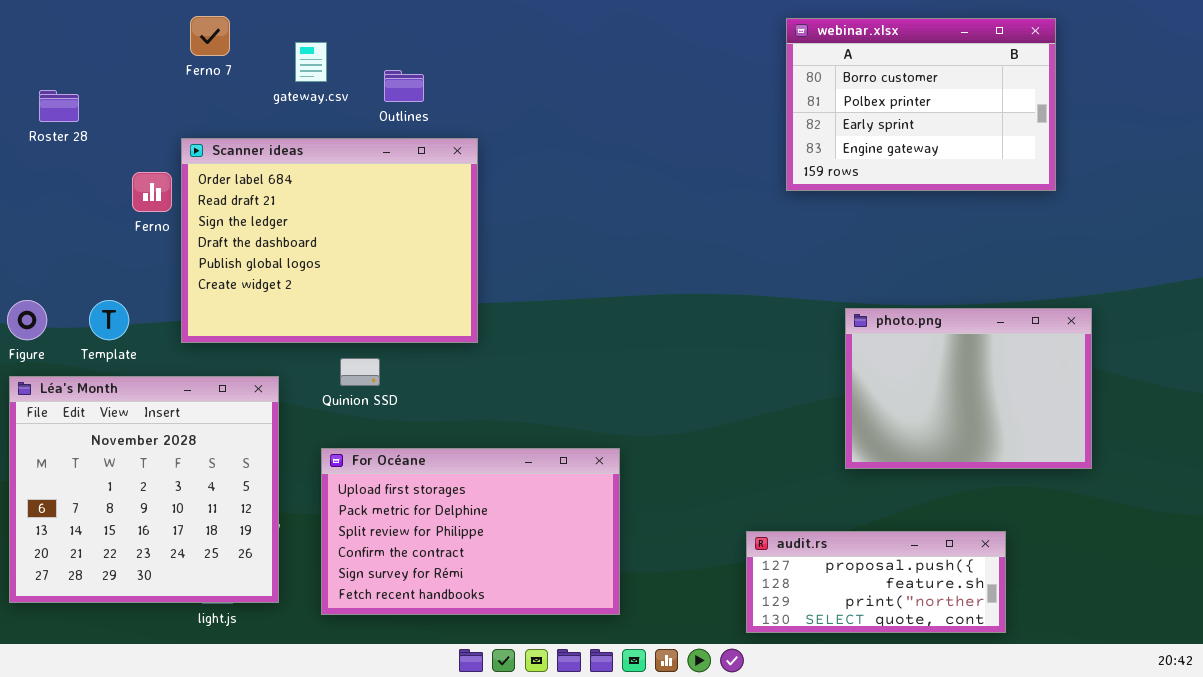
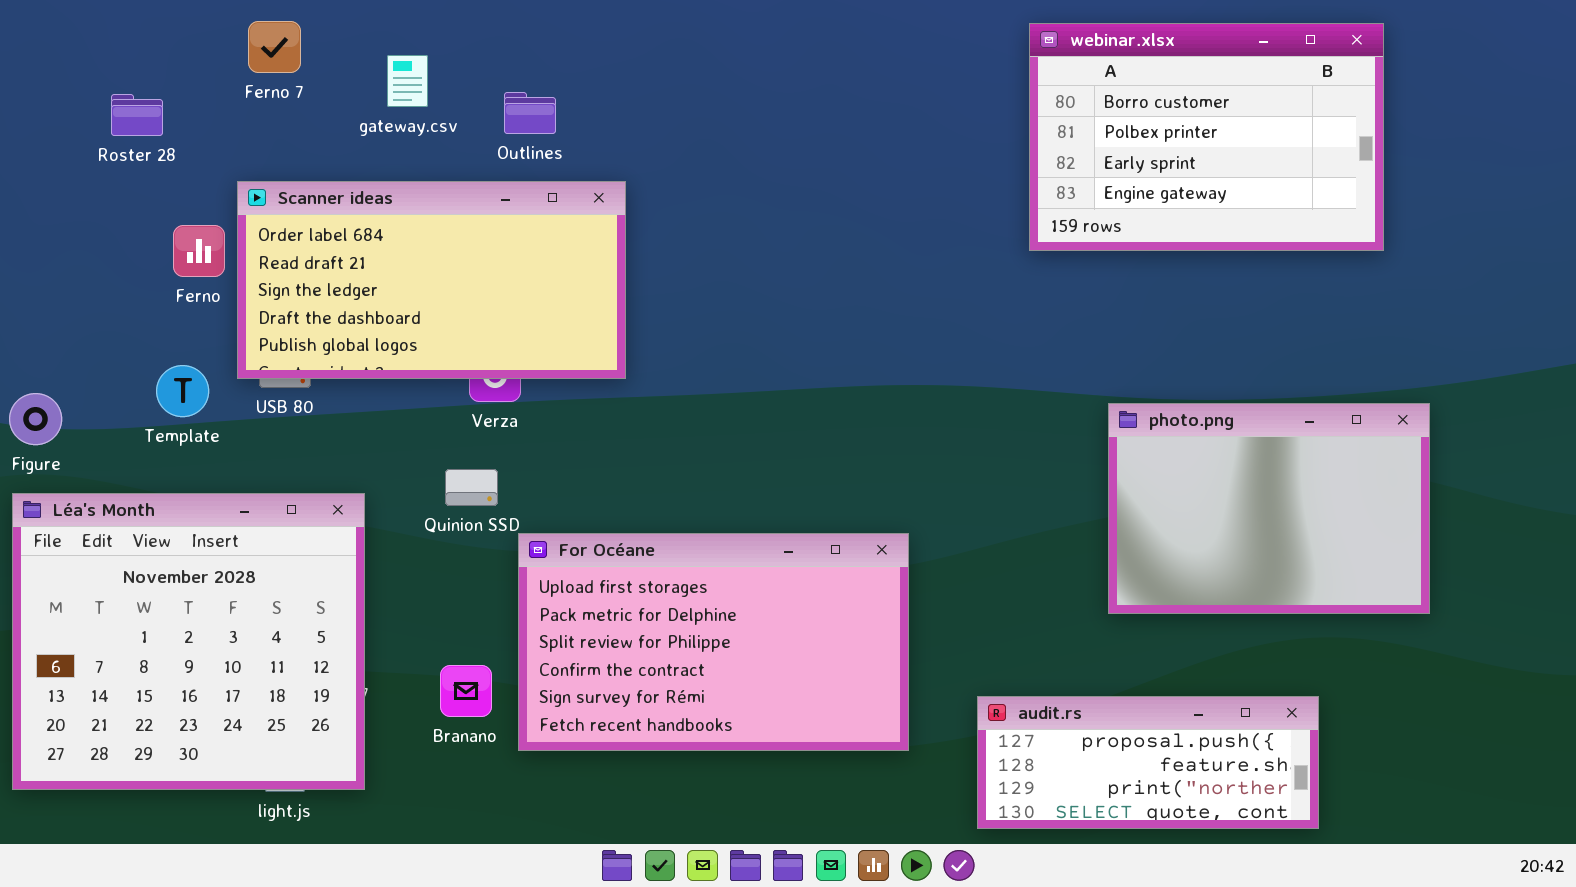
Roster 28: [39,90,79,122] -> [111,94,163,136], moved
Scanner ideas: [181,138,478,343] -> [237,181,626,379], resized
Template: [89,300,129,340] -> [156,365,209,417], moved
For Océane: [321,448,620,615] -> [518,533,909,751], moved

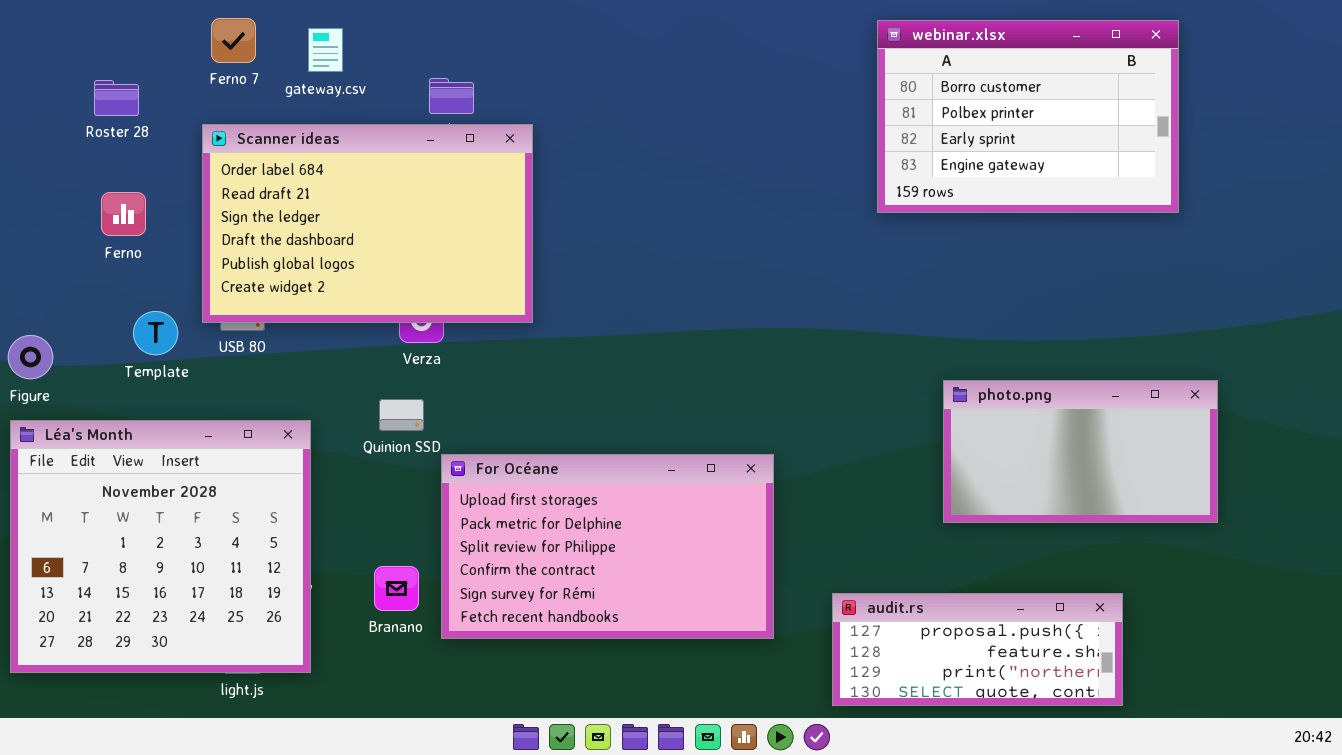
gateway.csv: [387,55,428,107] -> [308,28,343,72], moved
Scanner ideas: [237,181,626,379] -> [202,124,533,323], resized
Ferno: [173,225,225,277] -> [101,192,146,236], moved
photo.png: [1108,403,1430,614] -> [943,380,1218,523], resized

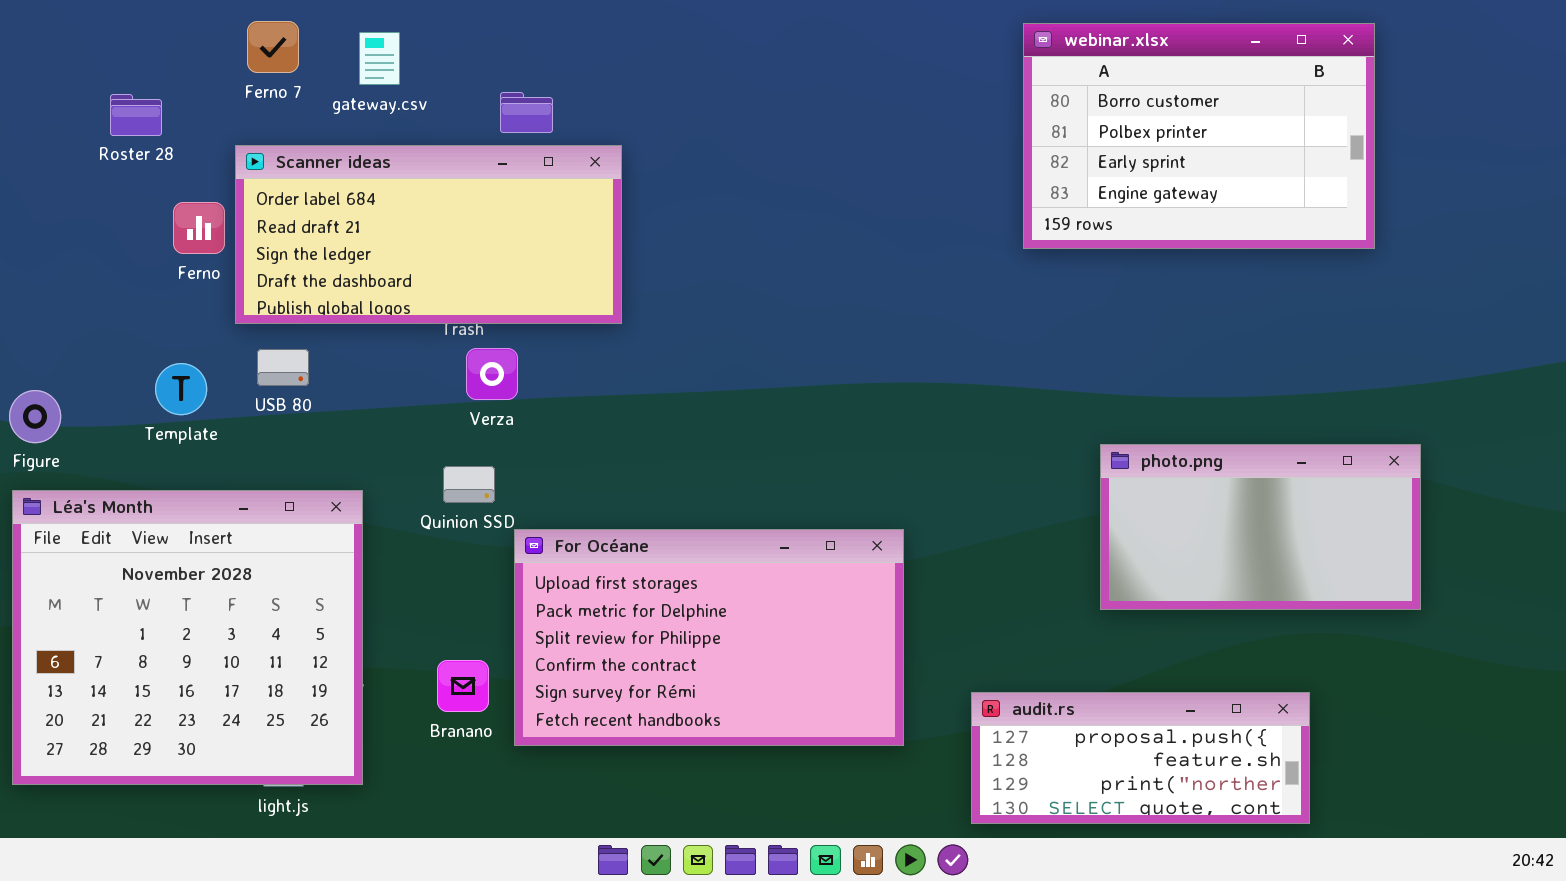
Scanner ideas: [202,124,533,323] -> [235,145,622,324], resized
Ferno: [101,192,146,236] -> [173,202,225,254], moved

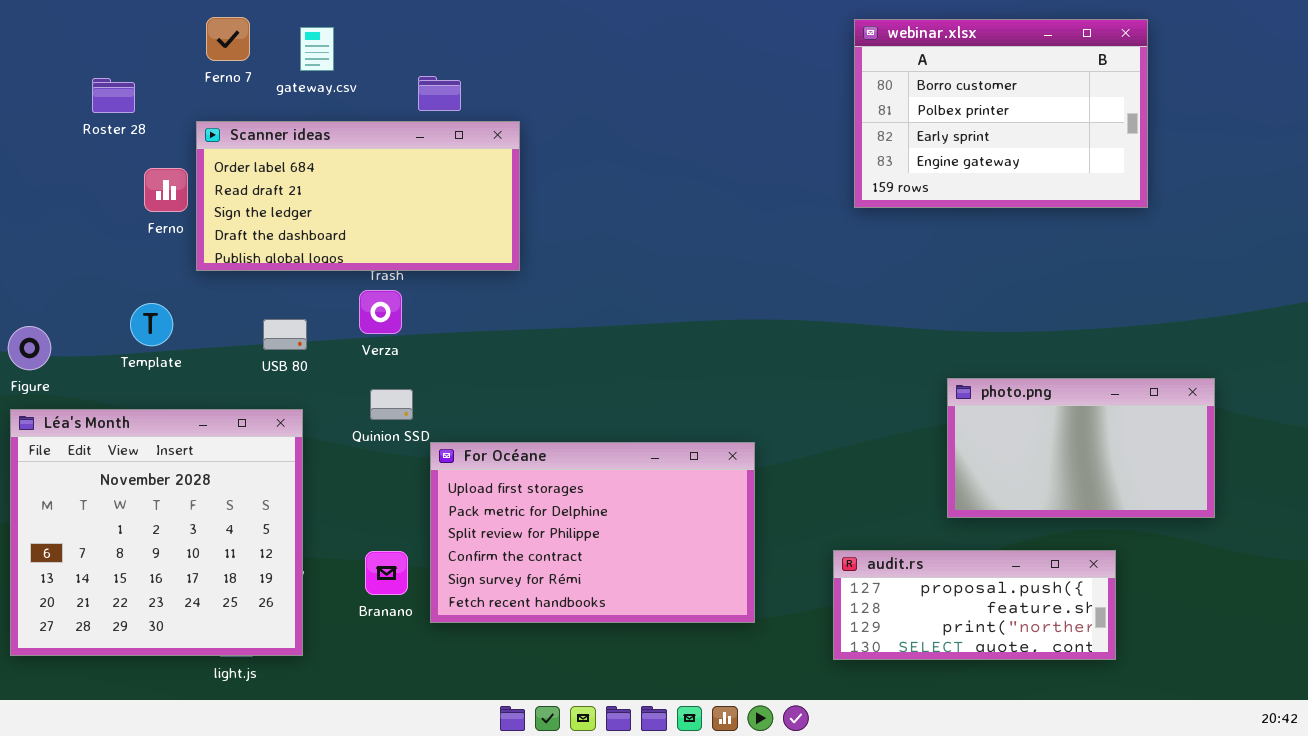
Verza: [466,348,518,400] -> [359,290,402,334], moved
USB 80: [257,349,309,386] -> [263,319,307,350], moved
photo.png: [1100,444,1421,610] -> [947,378,1215,518], moved
audit.rs: [971,692,1310,824] -> [833,550,1116,660], moved

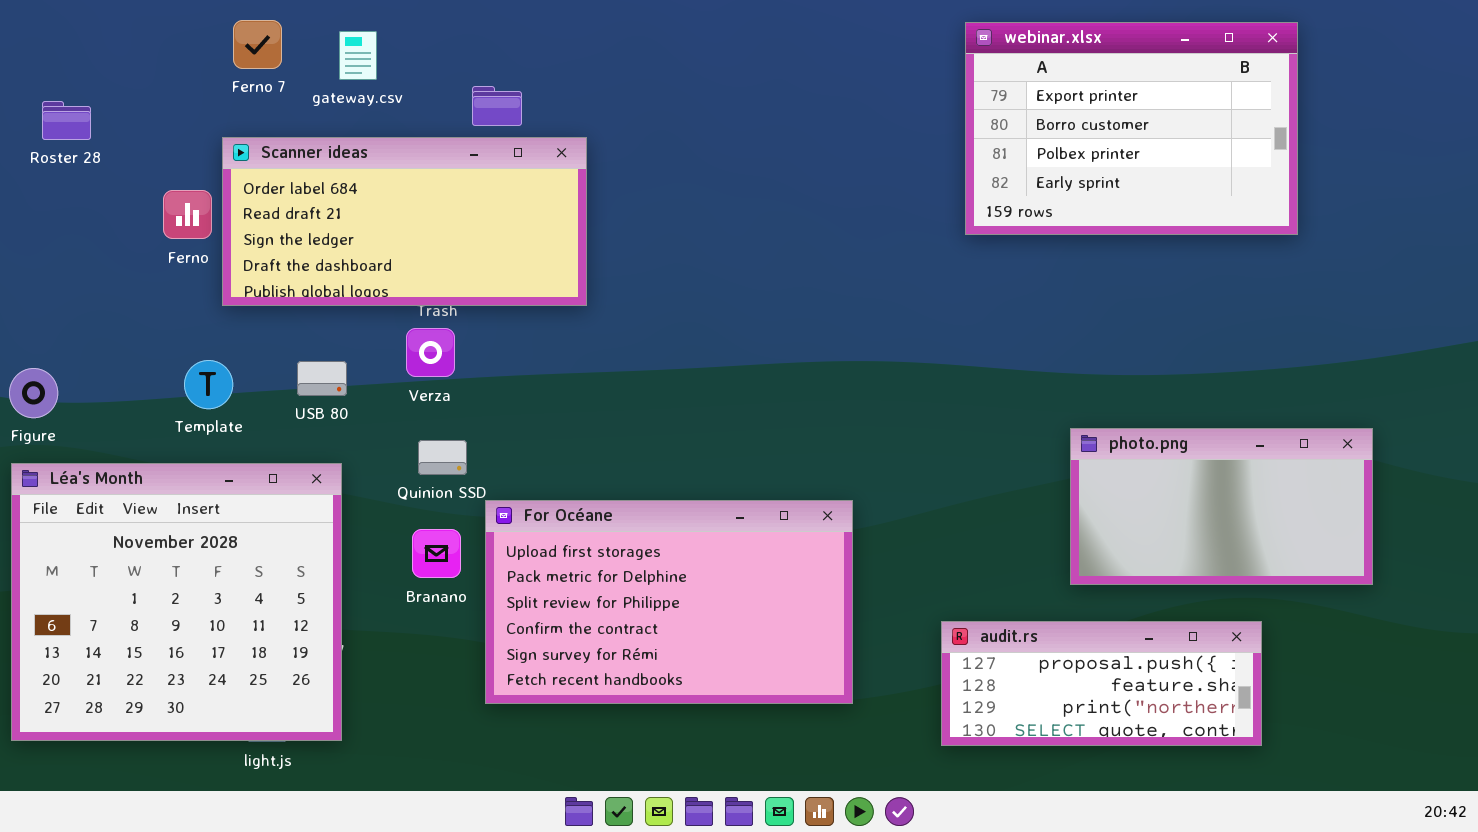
webinar.xlsx: [854,19,1148,208] -> [965,22,1298,235], scrolled up 1 row
Roster 28: [92,78,135,113] -> [42,101,91,140], moved
Template: [130,303,173,346] -> [184,360,233,409], moved
Branano: [365,551,408,595] -> [412,529,461,578], moved

